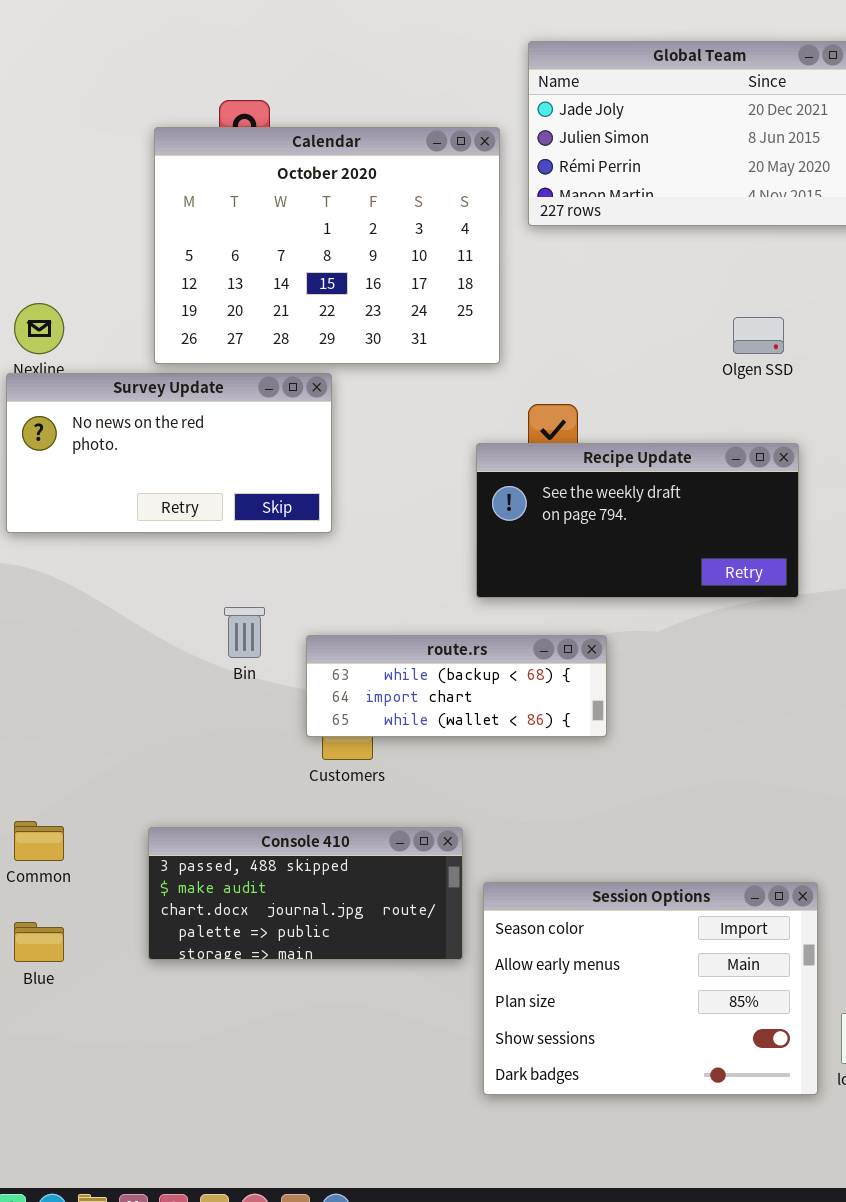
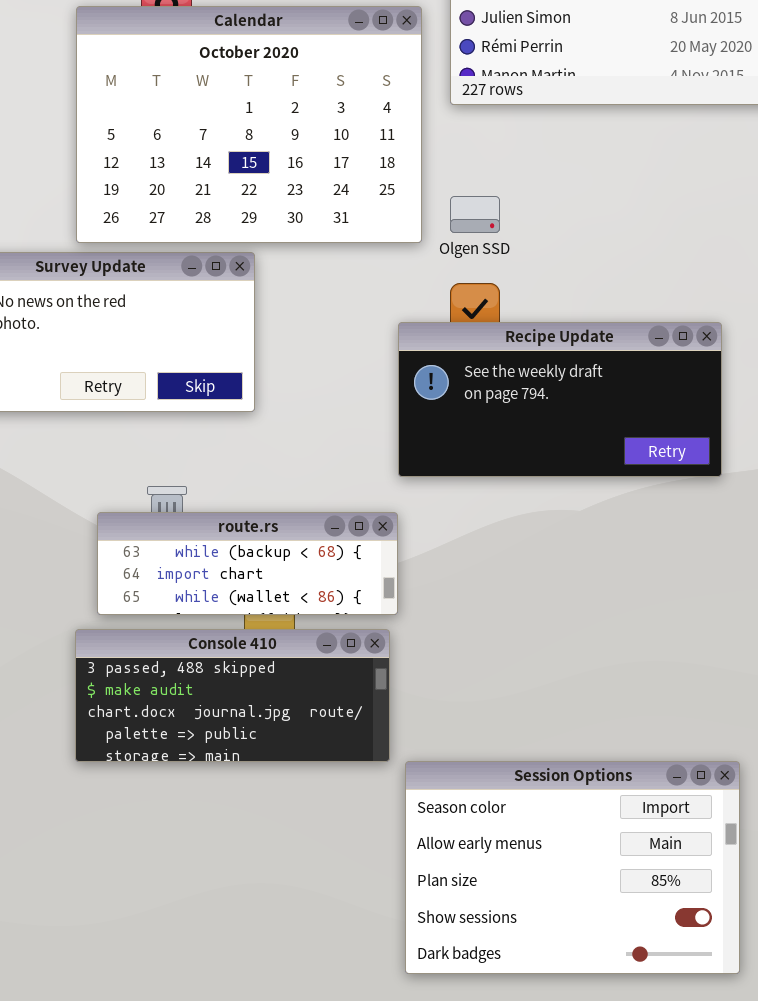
Olgen SSD: [733,317,784,354] -> [450,196,500,233], moved
route.rs: [306,635,607,737] -> [97,512,398,615], moved
Console 410: [148,827,463,960] -> [75,629,390,762], moved

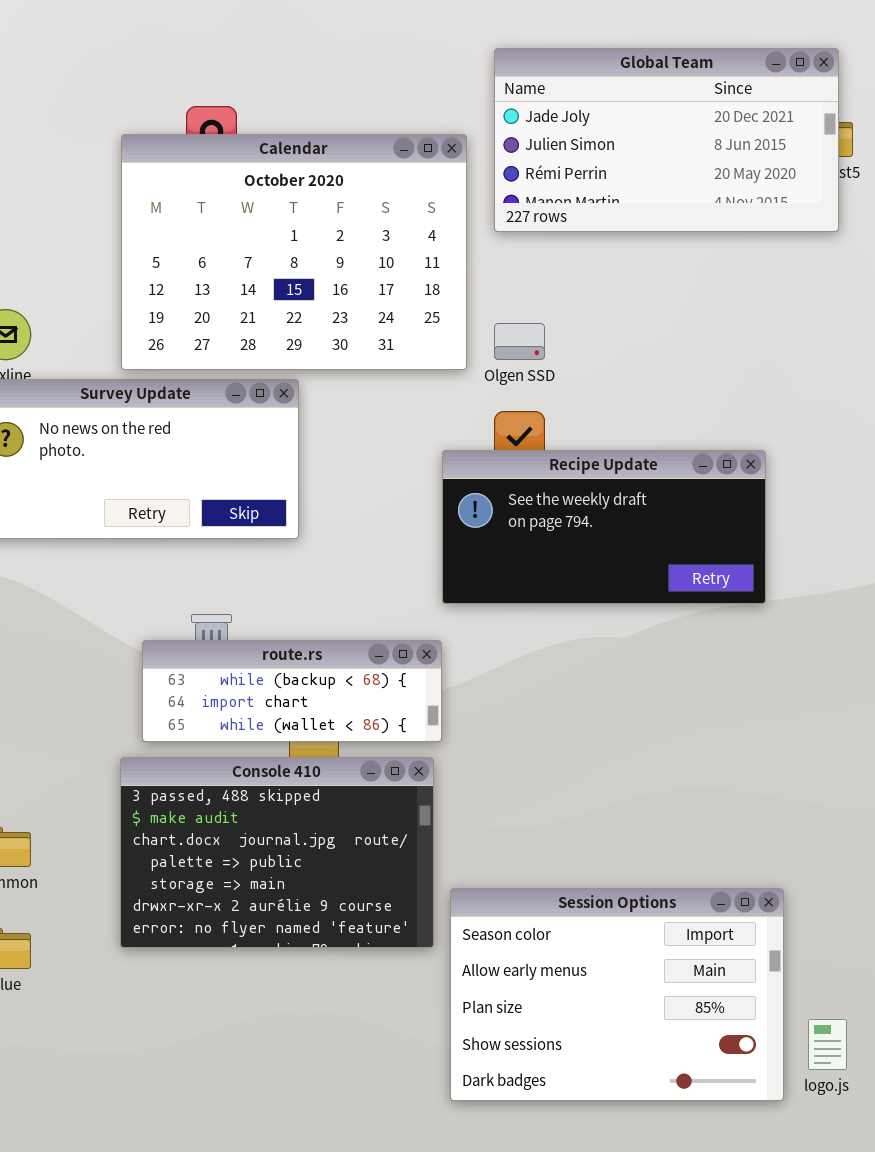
Console 410: [75,629,390,762] -> [120,757,434,948], resized

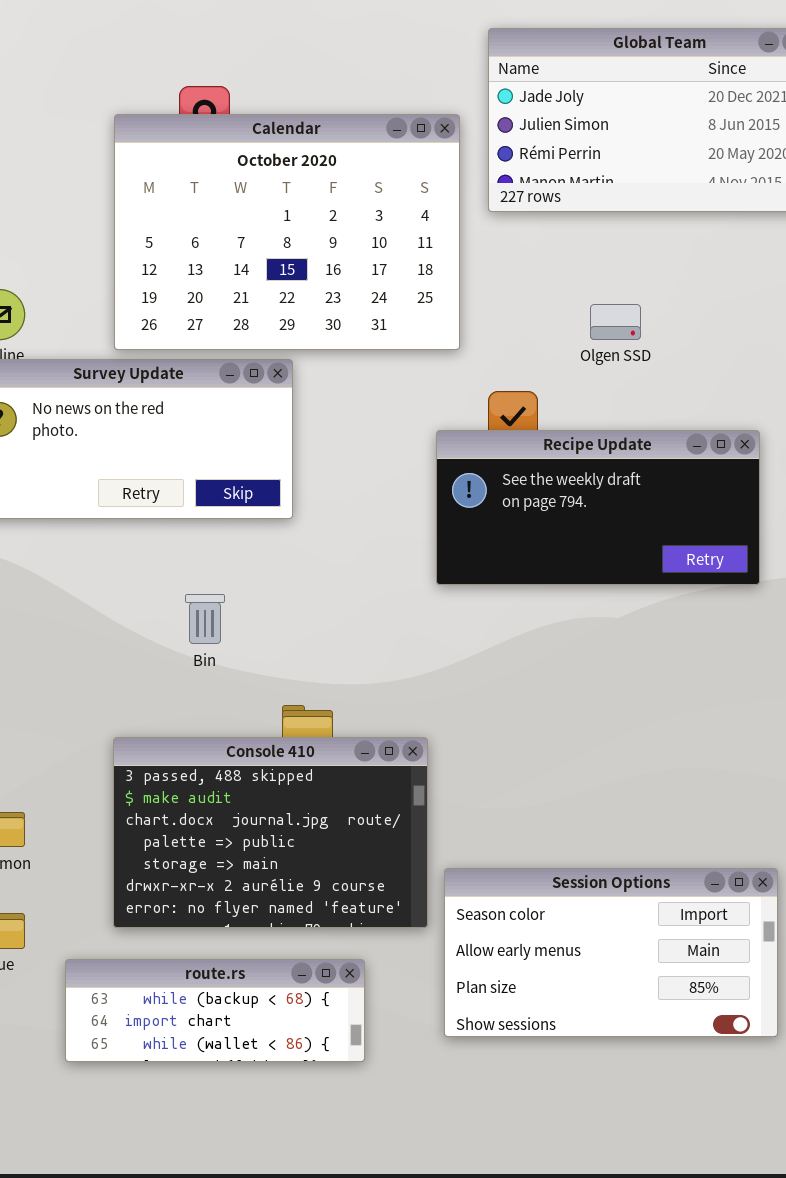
Olgen SSD: [494,323,545,360] -> [590,304,641,340], moved
route.rs: [142,640,442,742] -> [65,959,365,1062], moved
Session Options: [450,888,784,1101] -> [444,868,778,1037], resized

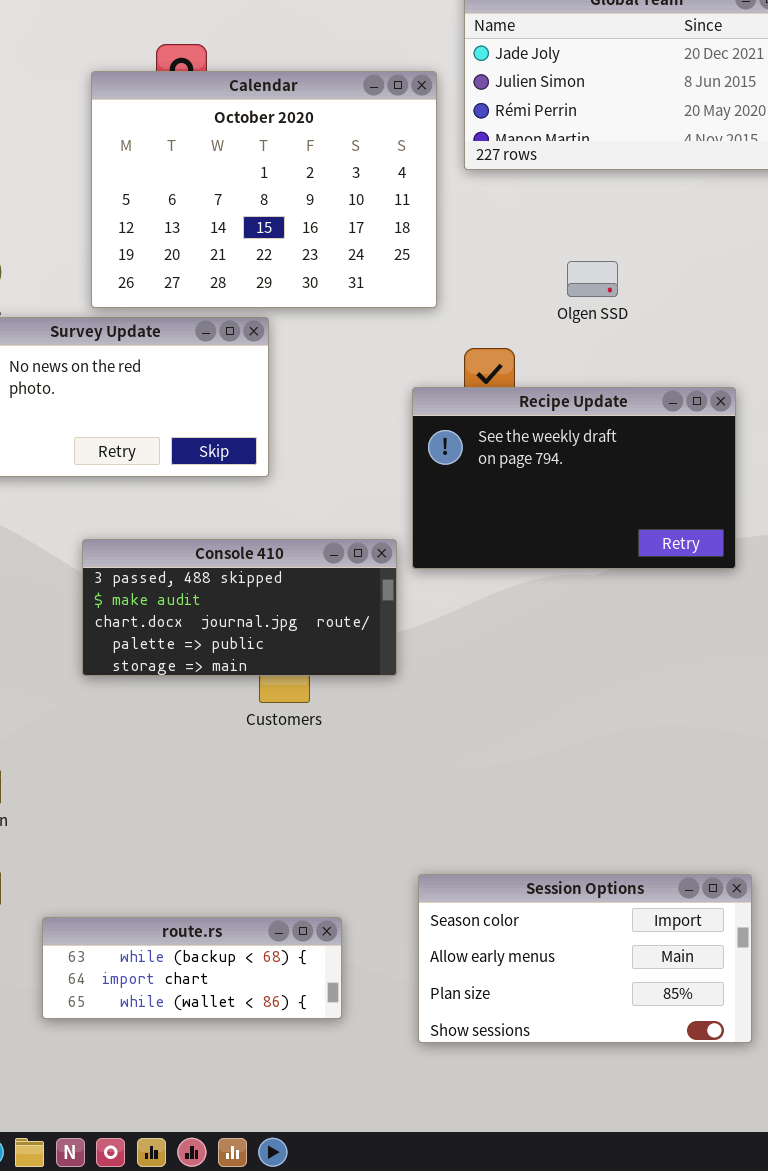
Recipe Update: [436,430,760,585] -> [412,387,736,569], resized
Console 410: [113,737,428,928] -> [82,539,397,676], moved, resized
Session Options: [444,868,778,1037] -> [418,874,752,1043], moved

